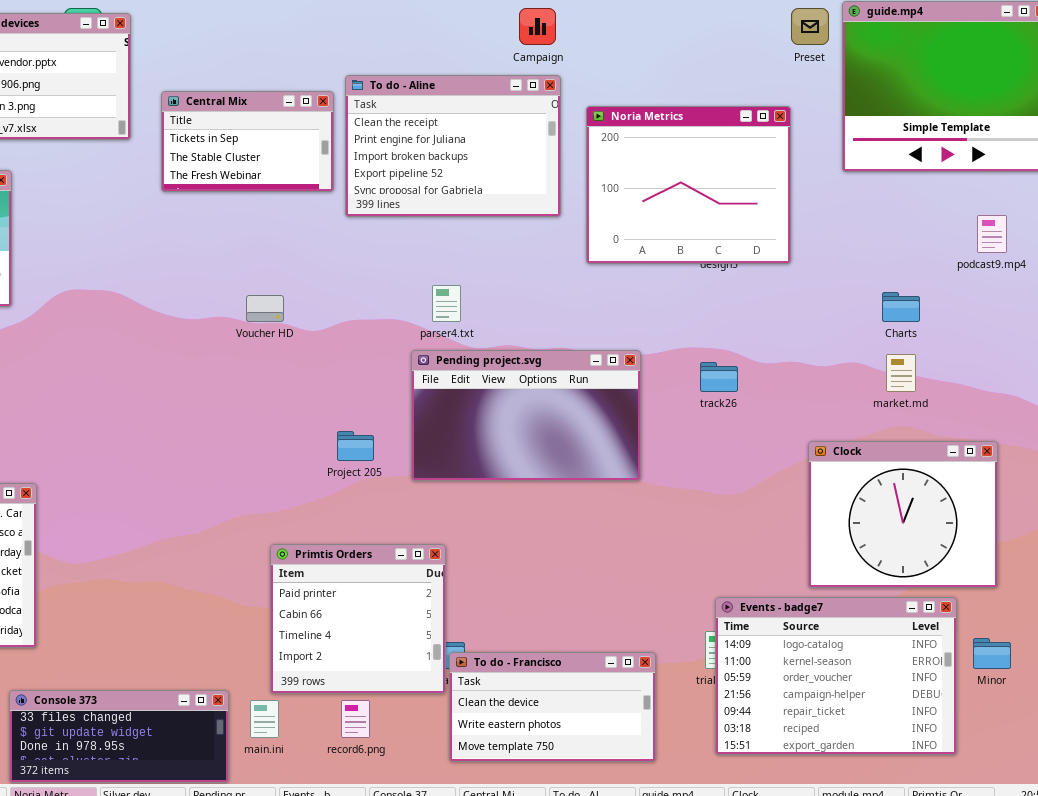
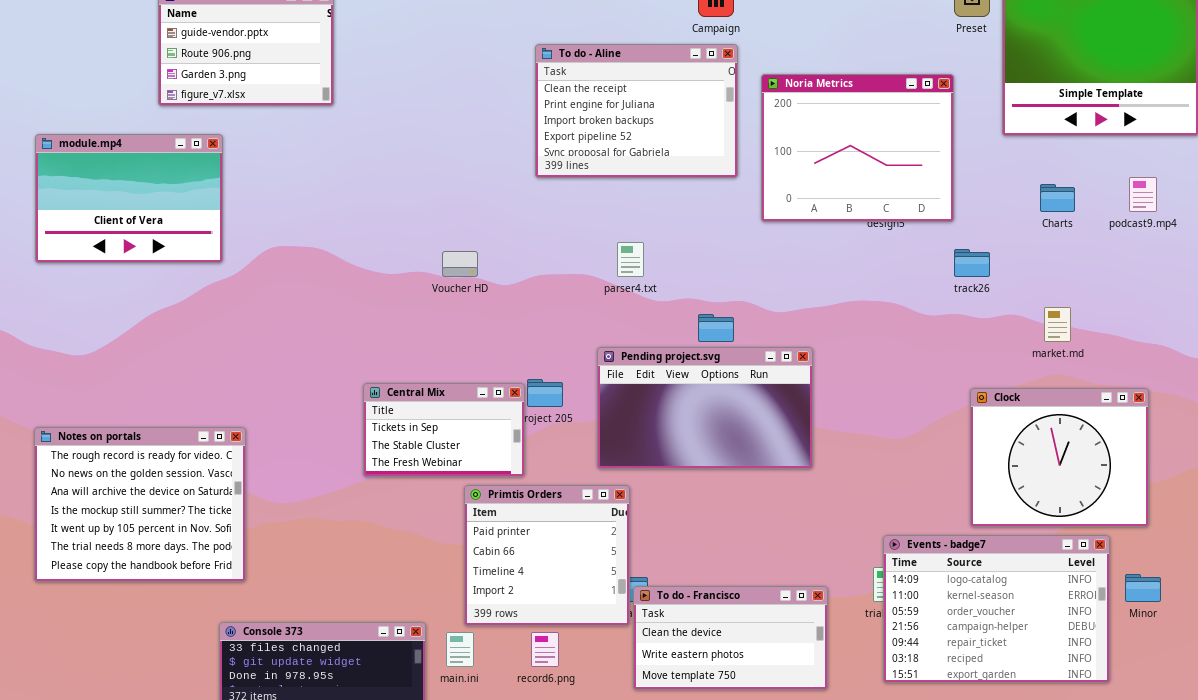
Central Mix: [161,91,334,192] -> [363,383,525,477], moved
Charts: [882,292,920,322] -> [1040,184,1075,212], moved
Pending project.svg: [411,350,641,481] -> [597,347,813,469], moved
track26: [700,362,738,392] -> [954,249,990,277], moved

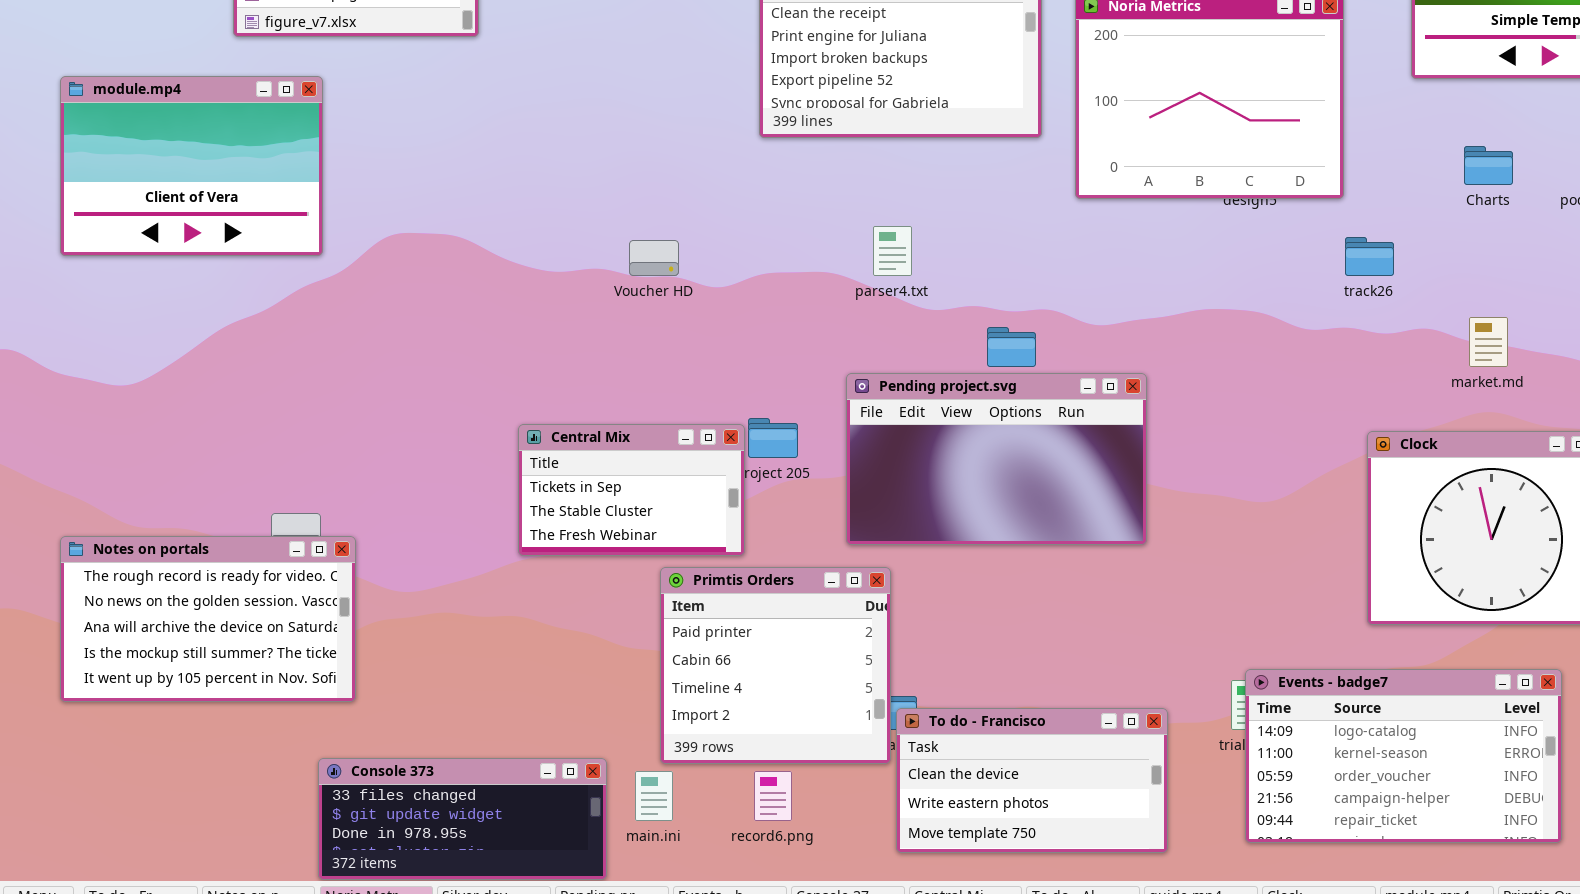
Notes on portals: [34,427,246,582] -> [60,536,356,702], resized
Events - badge7: [883,535,1110,683] -> [1245,669,1562,843], resized

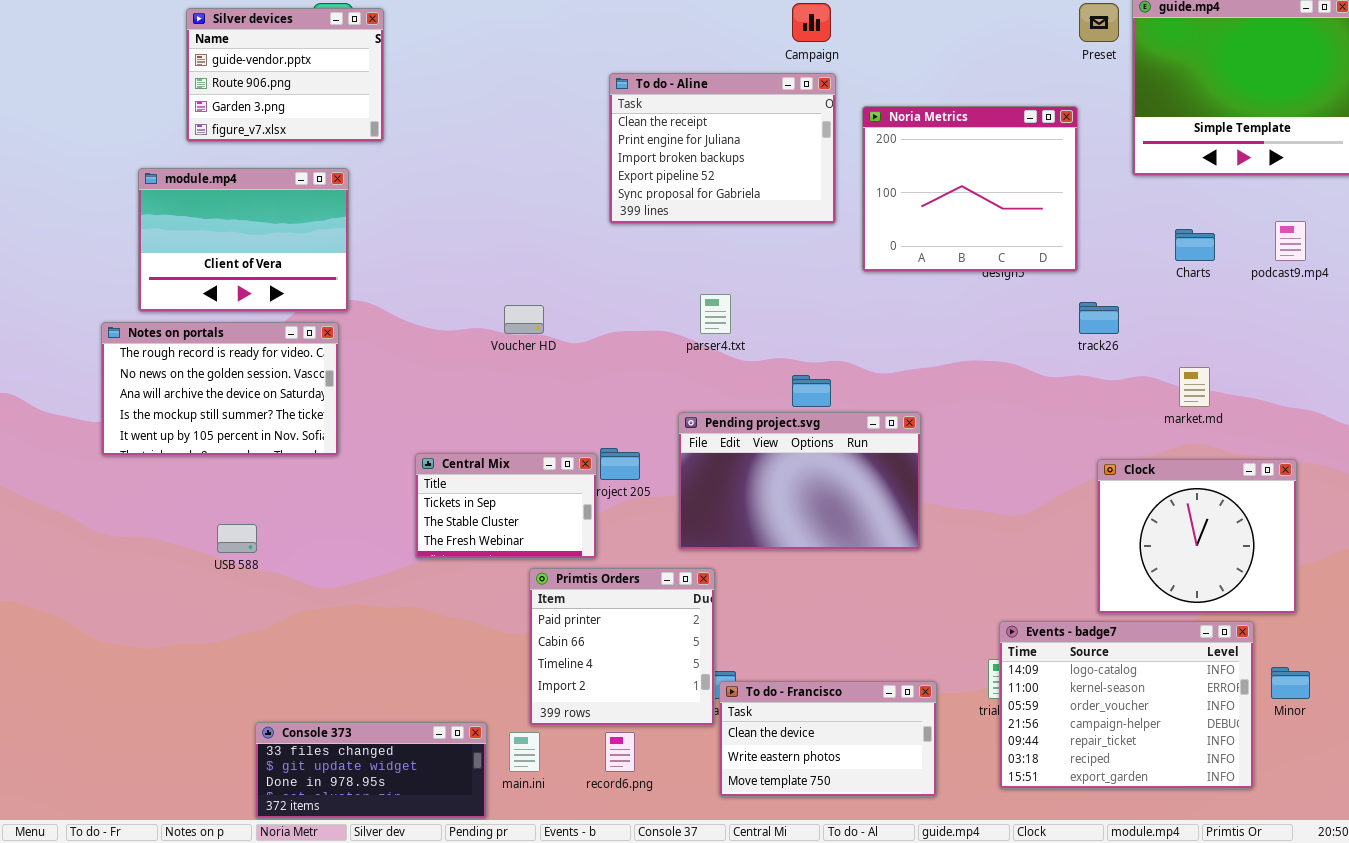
module.mp4: [60,76,323,256] -> [138,168,349,312], moved
Notes on portals: [60,536,356,702] -> [101,322,339,456], moved
Events - badge7: [1245,669,1562,843] -> [999,621,1254,789], resized

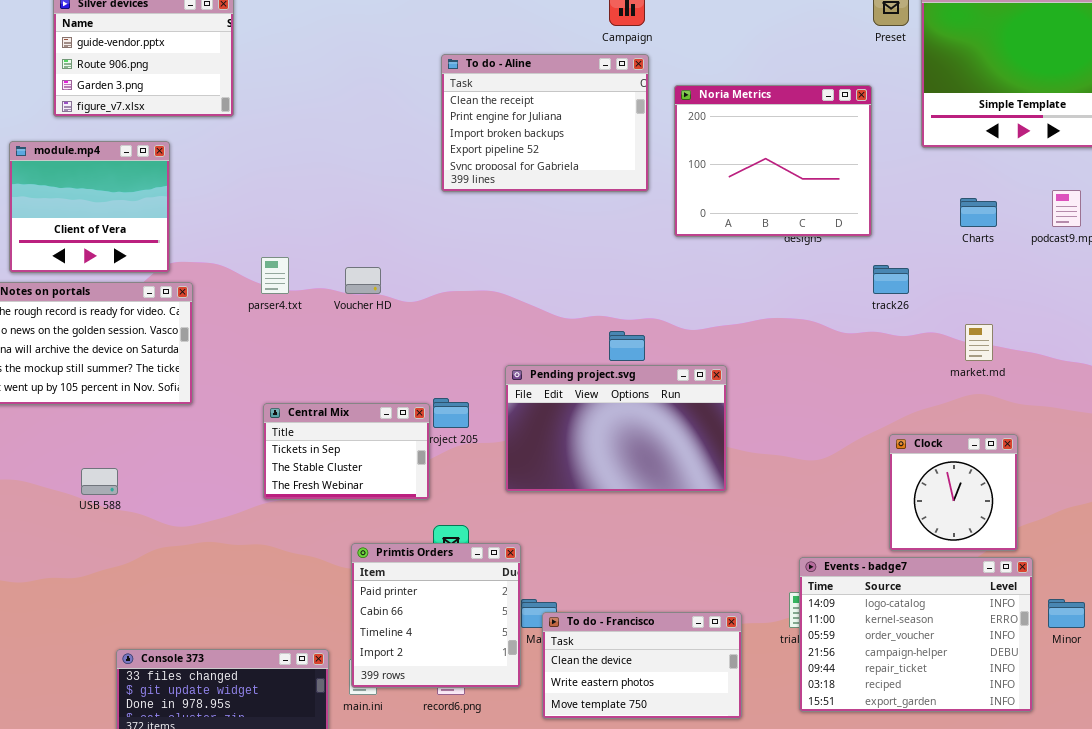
module.mp4: [138,168,349,312] -> [9,141,170,273], resized
parser4.txt: [700,294,731,334] -> [261,257,289,294], moved
Clock: [1097,459,1297,614] -> [889,434,1018,551], resized
Primtis Orders: [529,568,715,726] -> [351,543,521,688], moved

